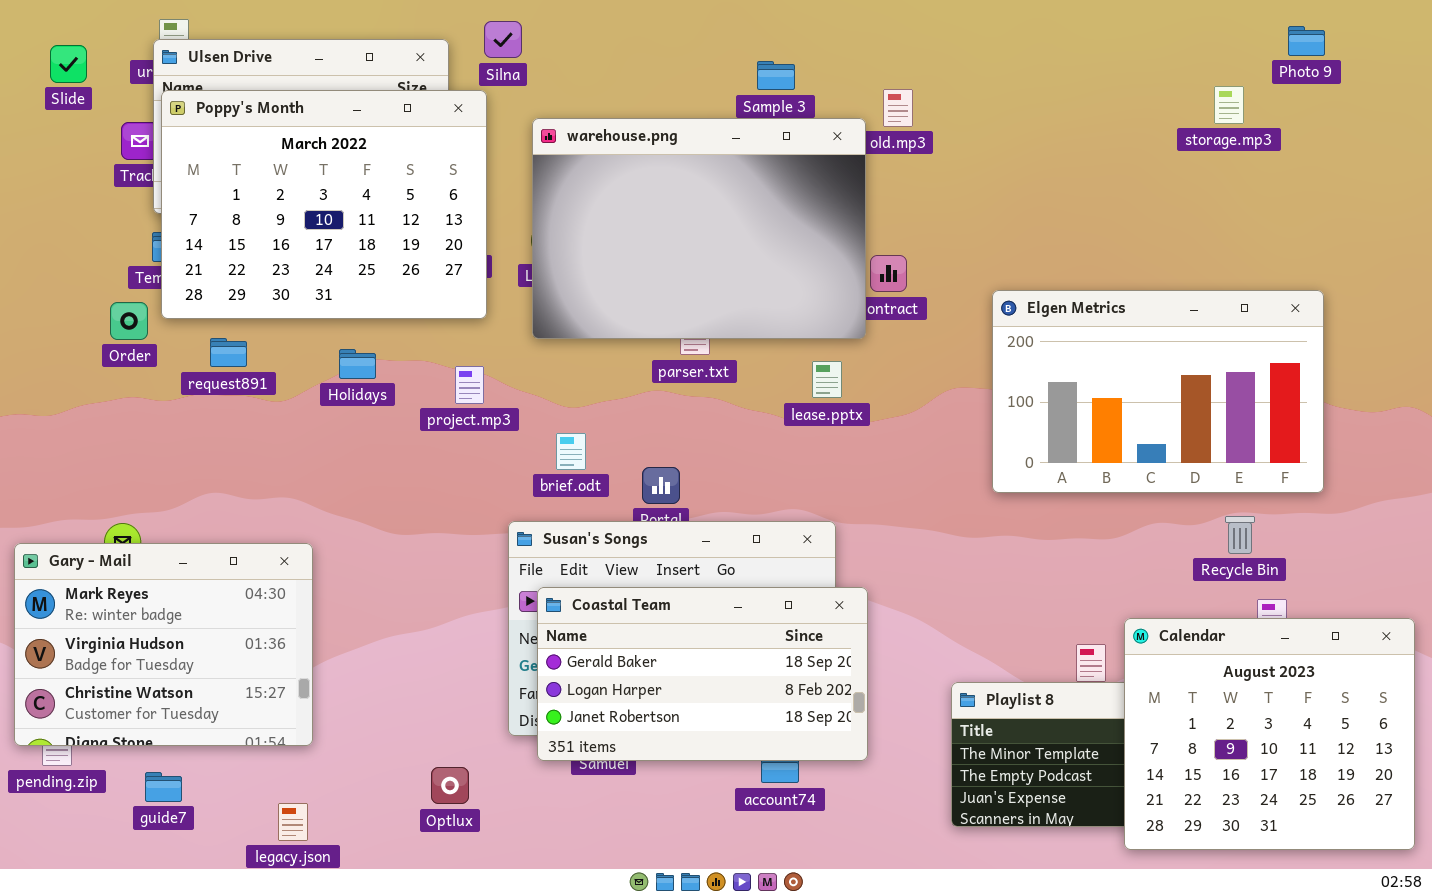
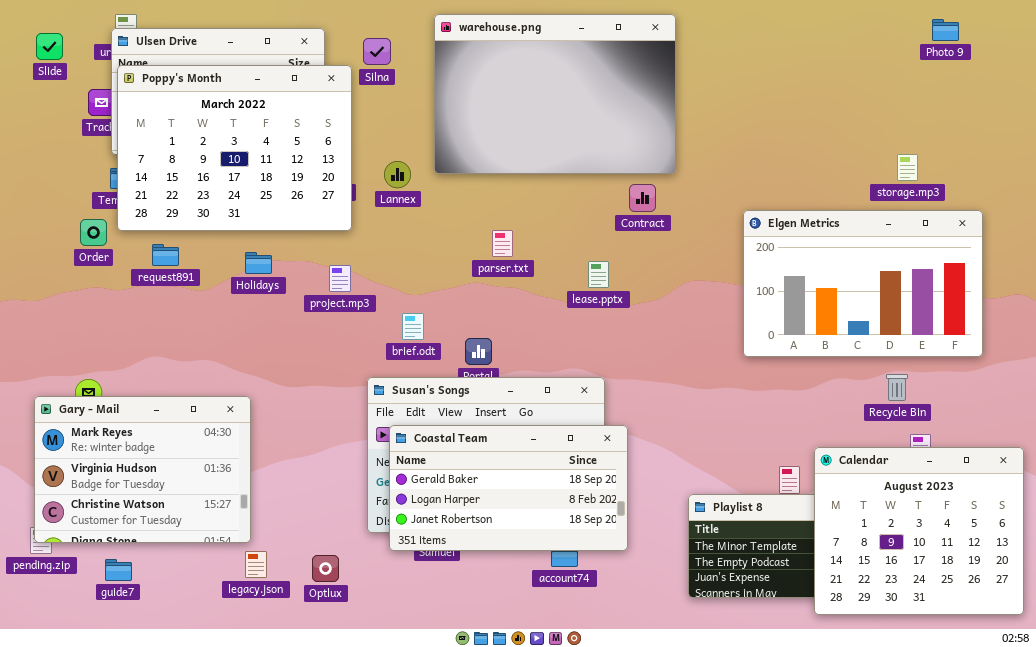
Silna: [484,21,522,58] -> [363,38,391,65], moved
storage.mp3: [1214,86,1244,124] -> [897,154,918,181], moved
warehouse.png: [532,118,866,339] -> [434,14,676,174], moved
Elgen Metrics: [992,290,1324,493] -> [743,210,983,357], moved
Gary - Mail: [14,543,313,746] -> [34,396,251,543], moved
legacy.json: [278,803,308,841] -> [245,551,267,578], moved

